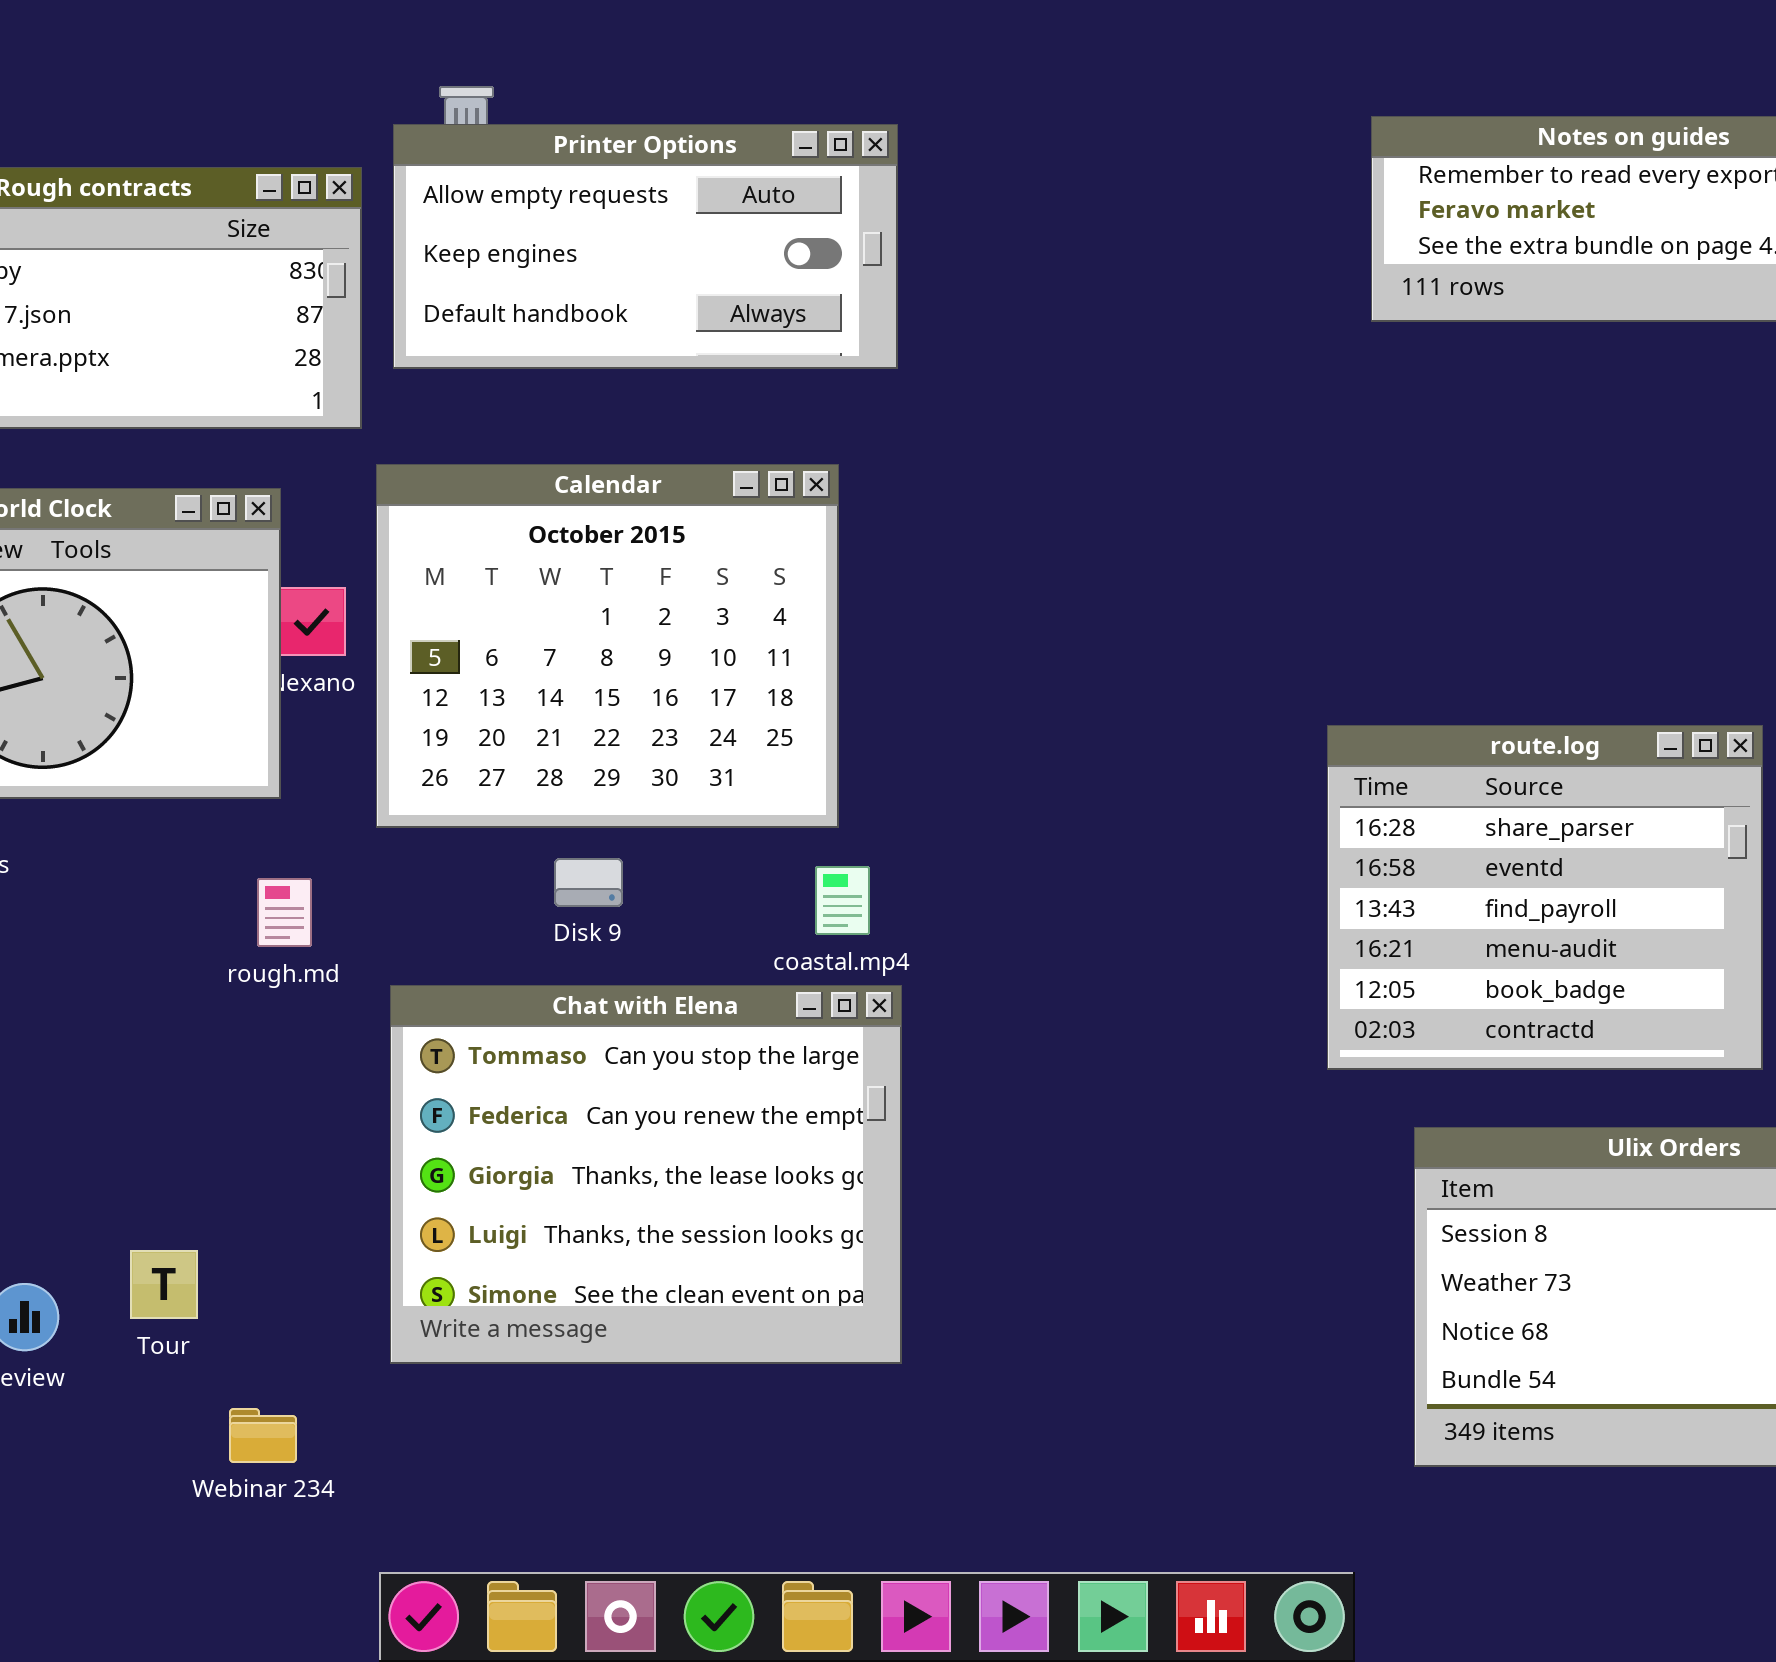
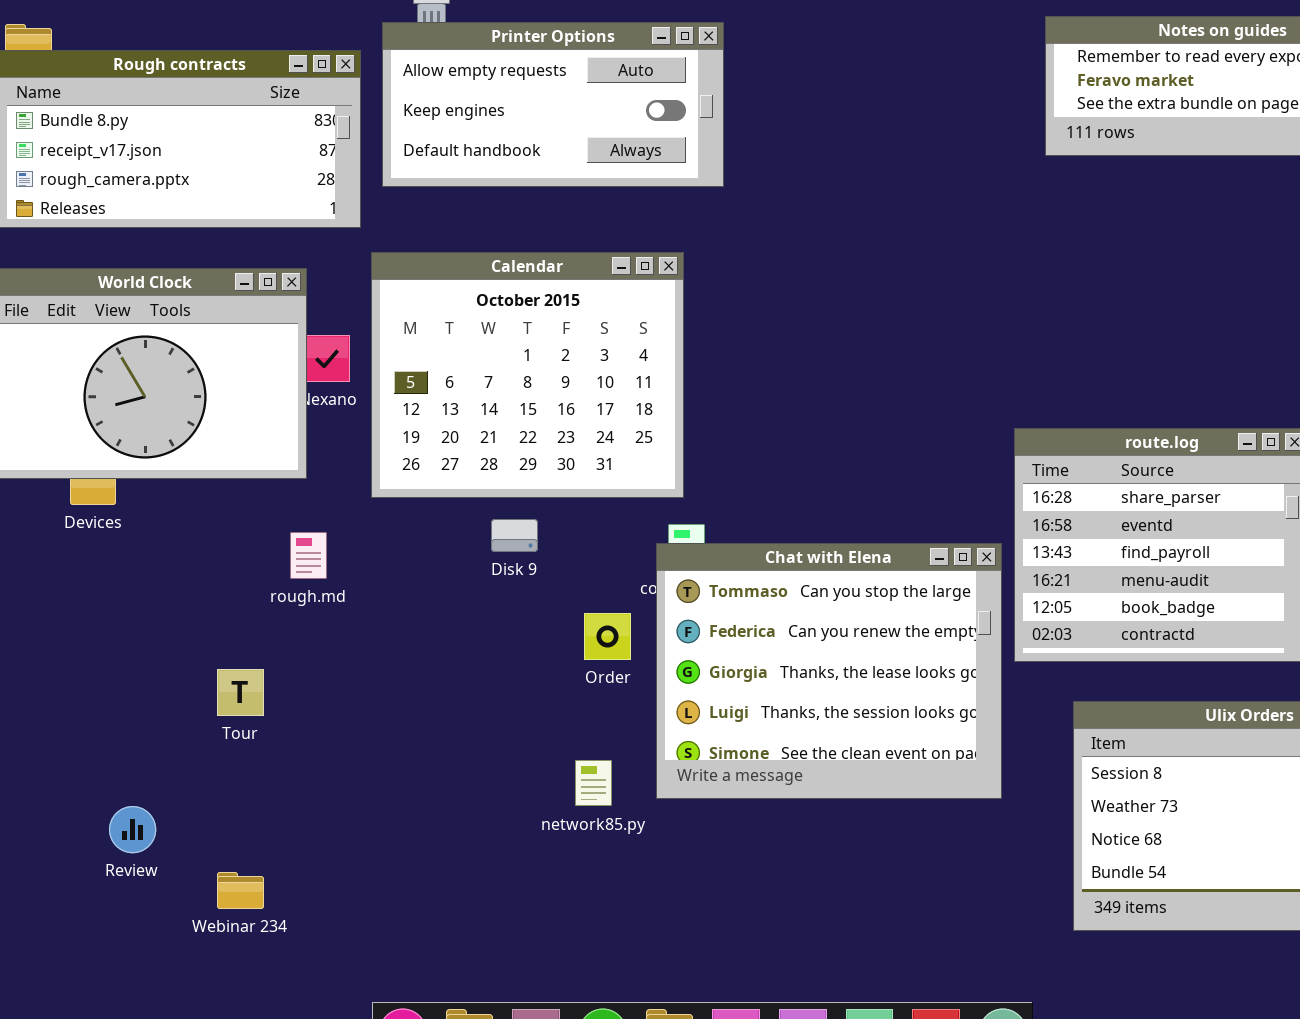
Chat with Elena: [390,985,902,1364] -> [656,543,1002,799], moved
Tour: [130,1250,198,1319] -> [217,669,264,716], moved
Webinar 234: [229,1408,297,1463] -> [217,872,264,909], moved

